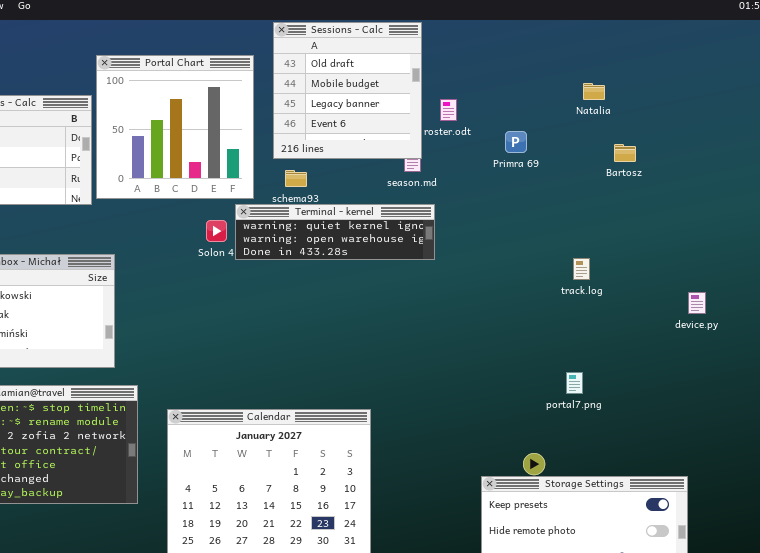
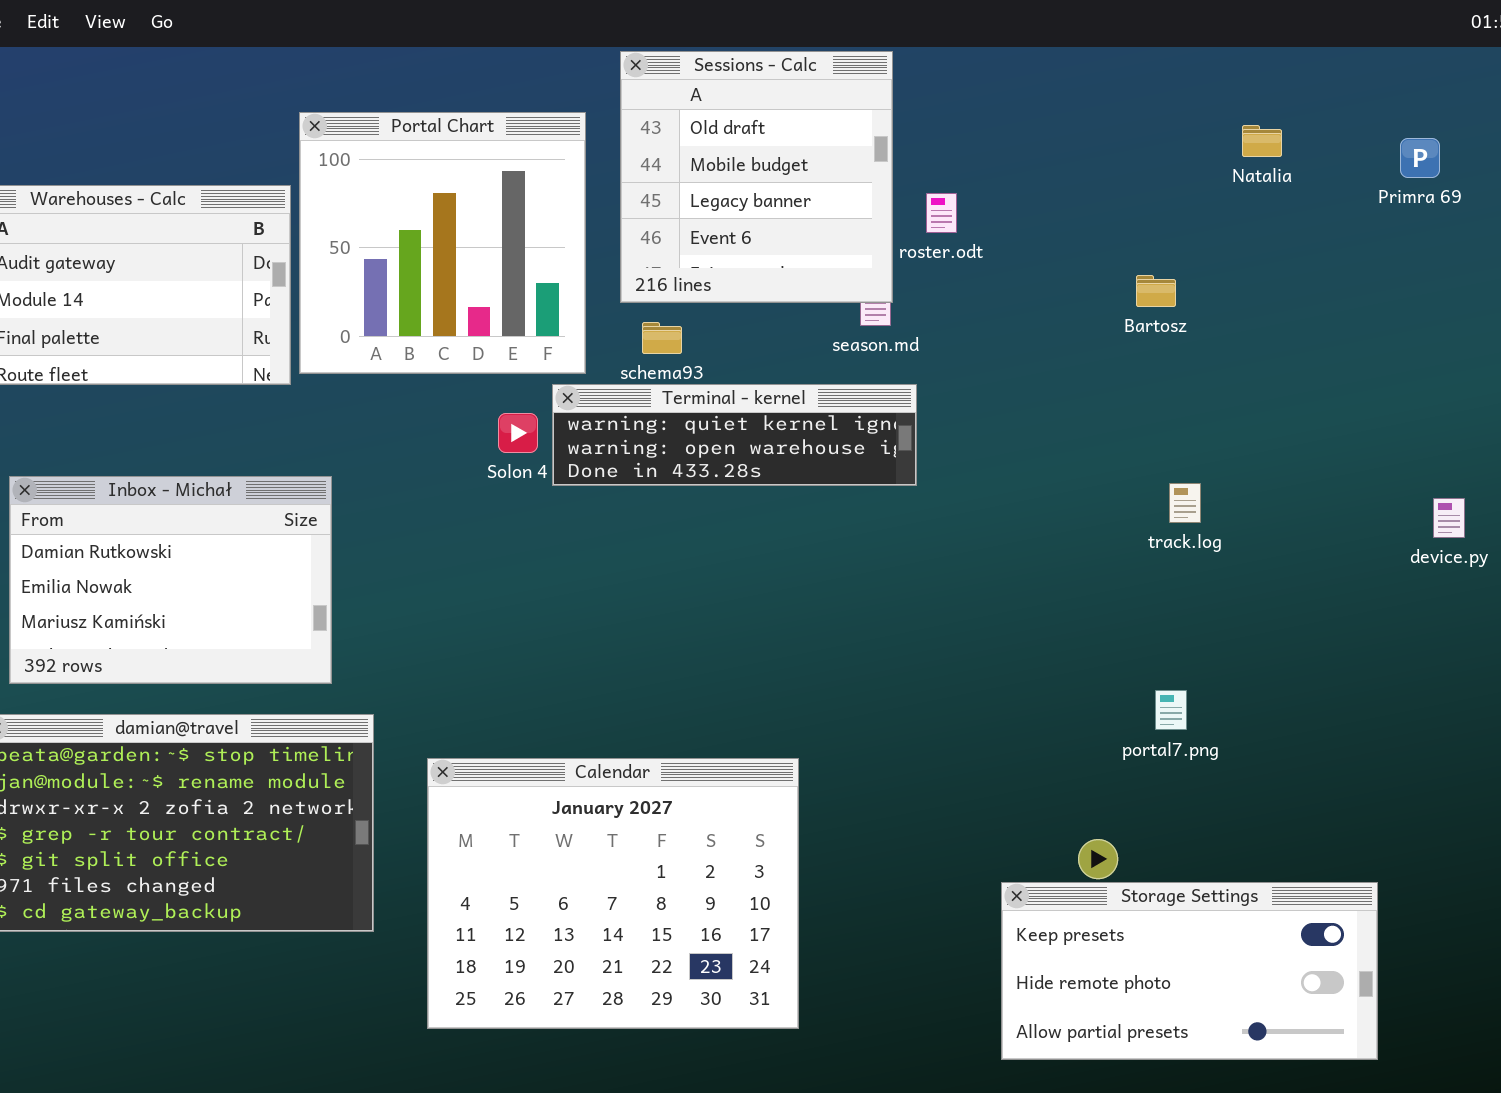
Natalia: [583,83,605,100] -> [1242,125,1282,157], moved
Primra 69: [505,131,527,153] -> [1400,138,1440,178], moved
Bartosz: [614,144,636,162] -> [1136,275,1176,307], moved
device.py: [688,292,706,314] -> [1433,498,1465,538], moved

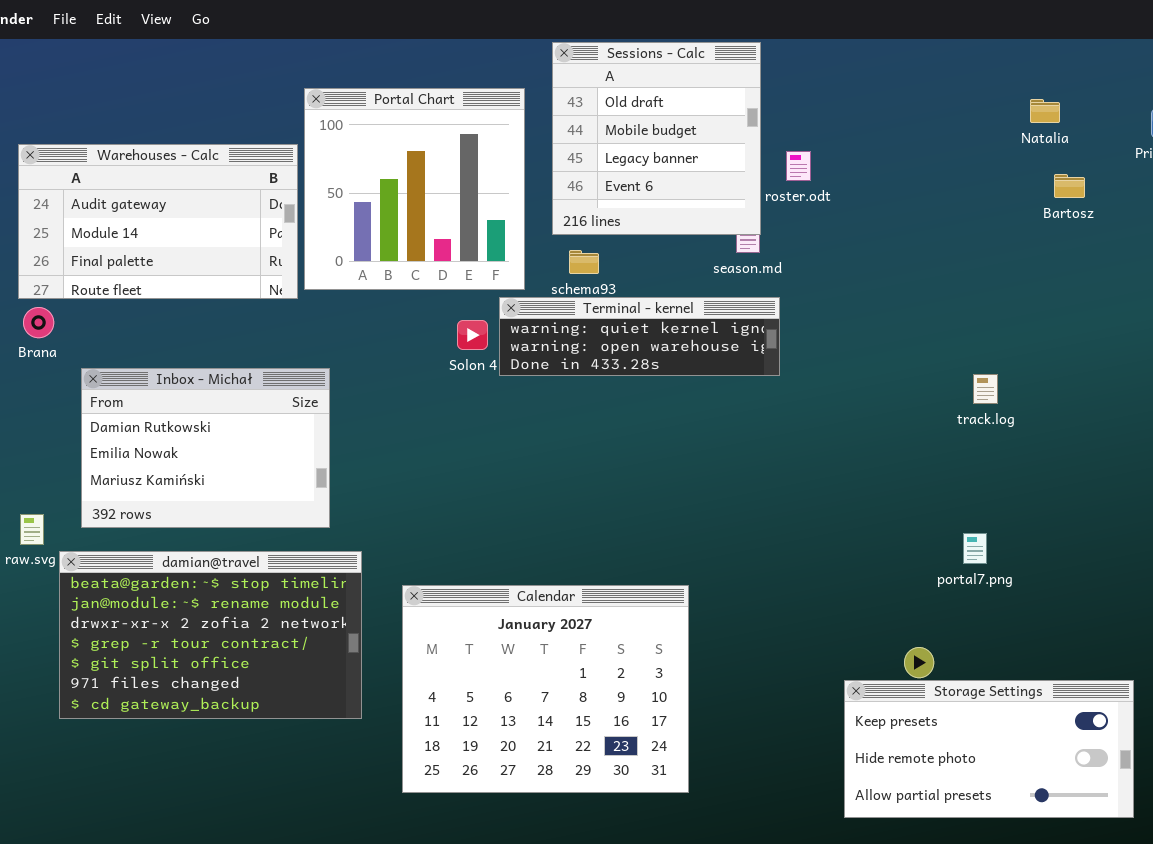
Bartosz: [1136,275,1176,307] -> [1054,174,1085,198], moved

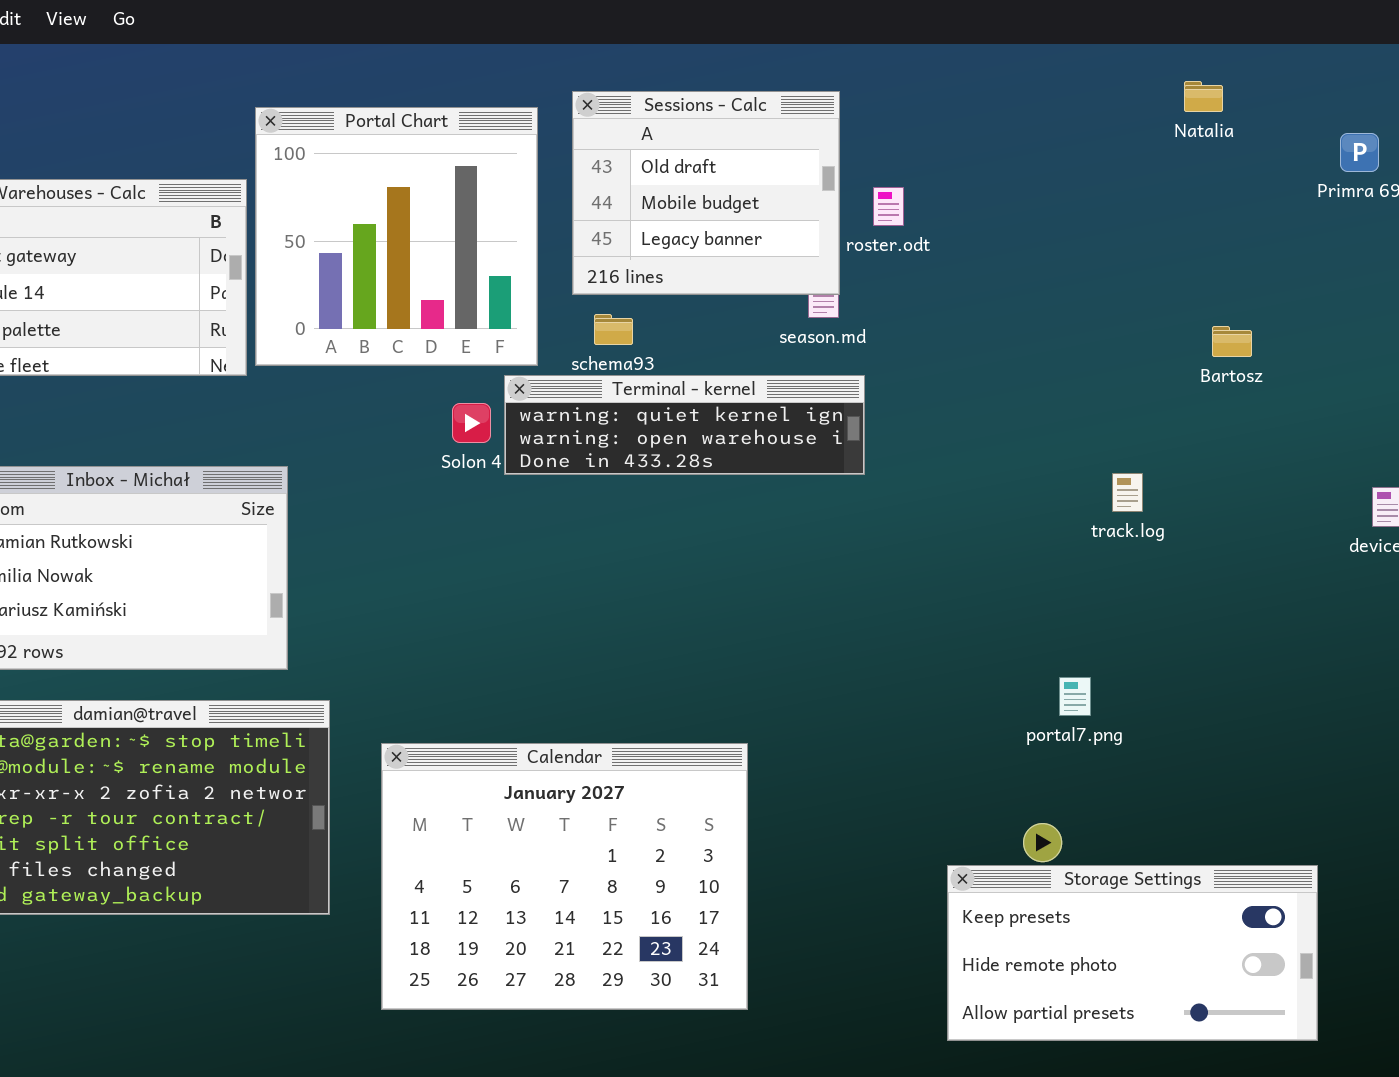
Sessions - Calc: [552,42,761,235] -> [572,91,840,295], resized
Natalia: [1030,99,1060,123] -> [1184,81,1223,112], moved
Bartosz: [1054,174,1085,198] -> [1212,326,1252,357], moved
portal7.png: [963,533,987,564] -> [1059,677,1091,716], moved

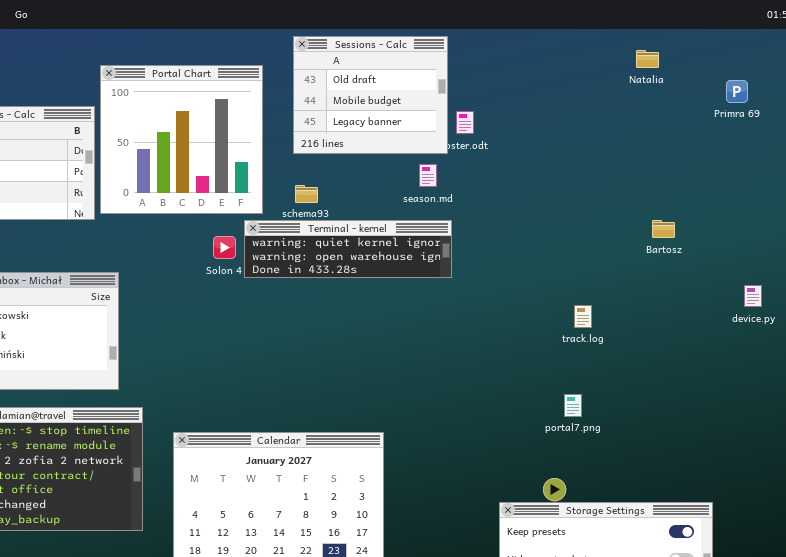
Sessions - Calc: [572,91,840,295] -> [293,36,448,154], moved
Bartosz: [1212,326,1252,357] -> [652,220,675,238], moved
track.log: [1112,473,1143,512] -> [574,305,592,328], moved

